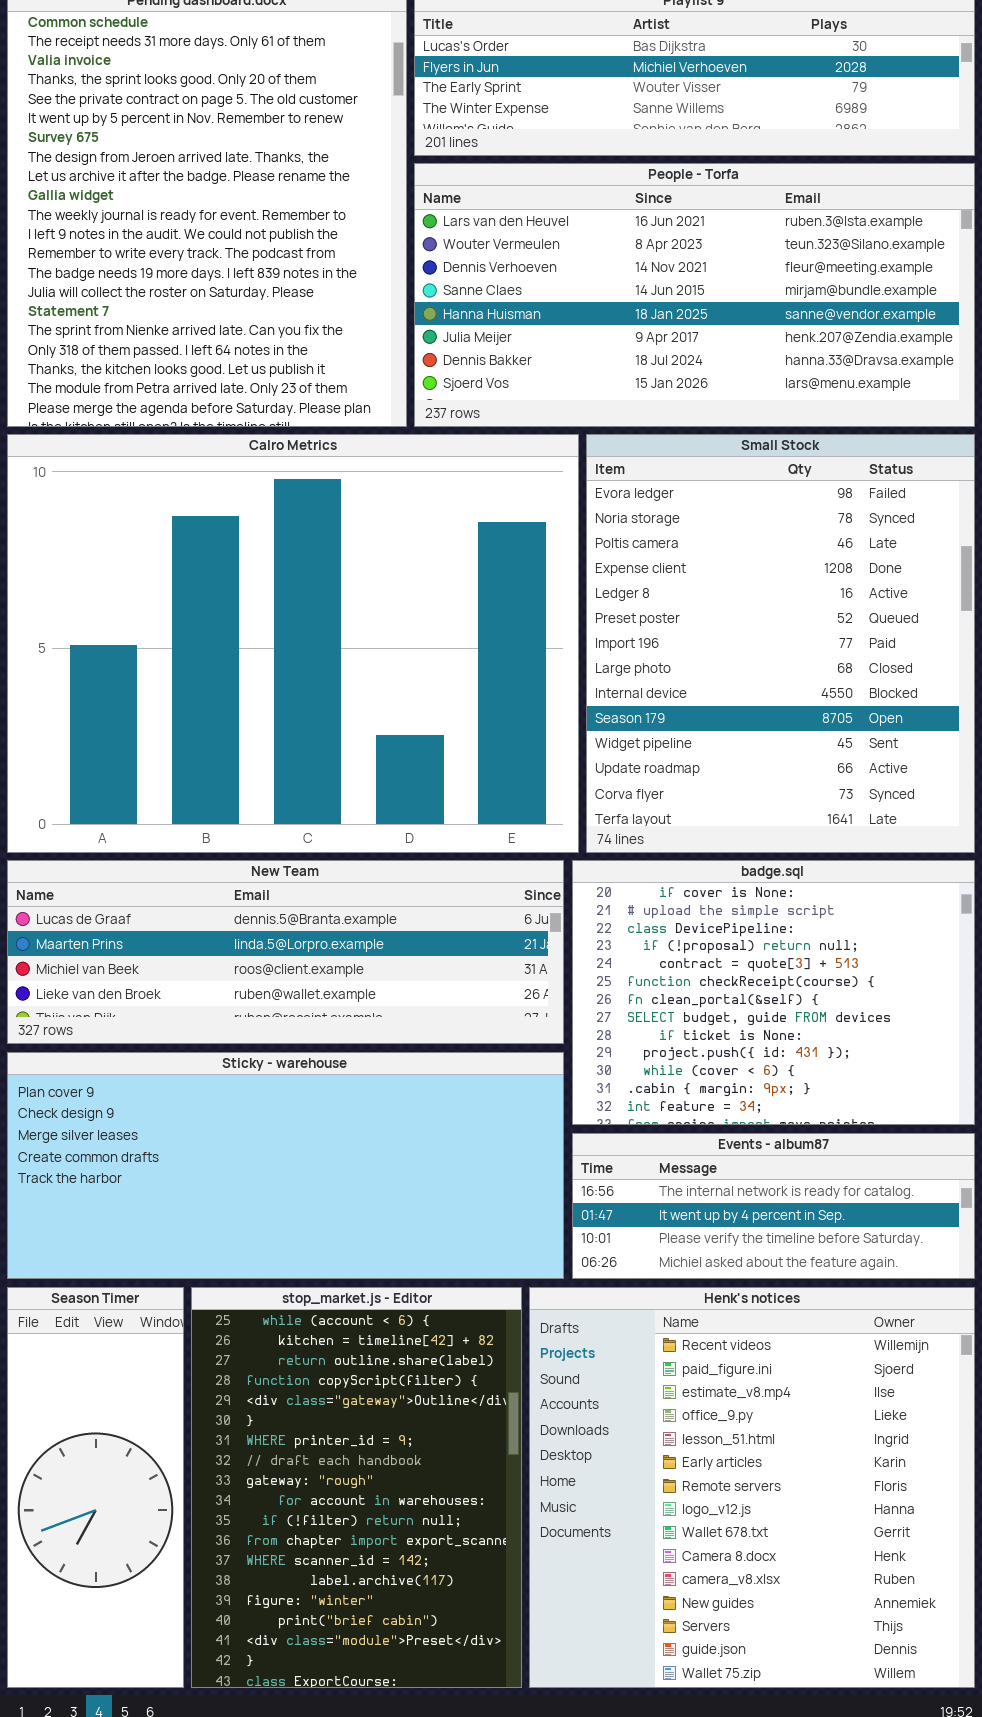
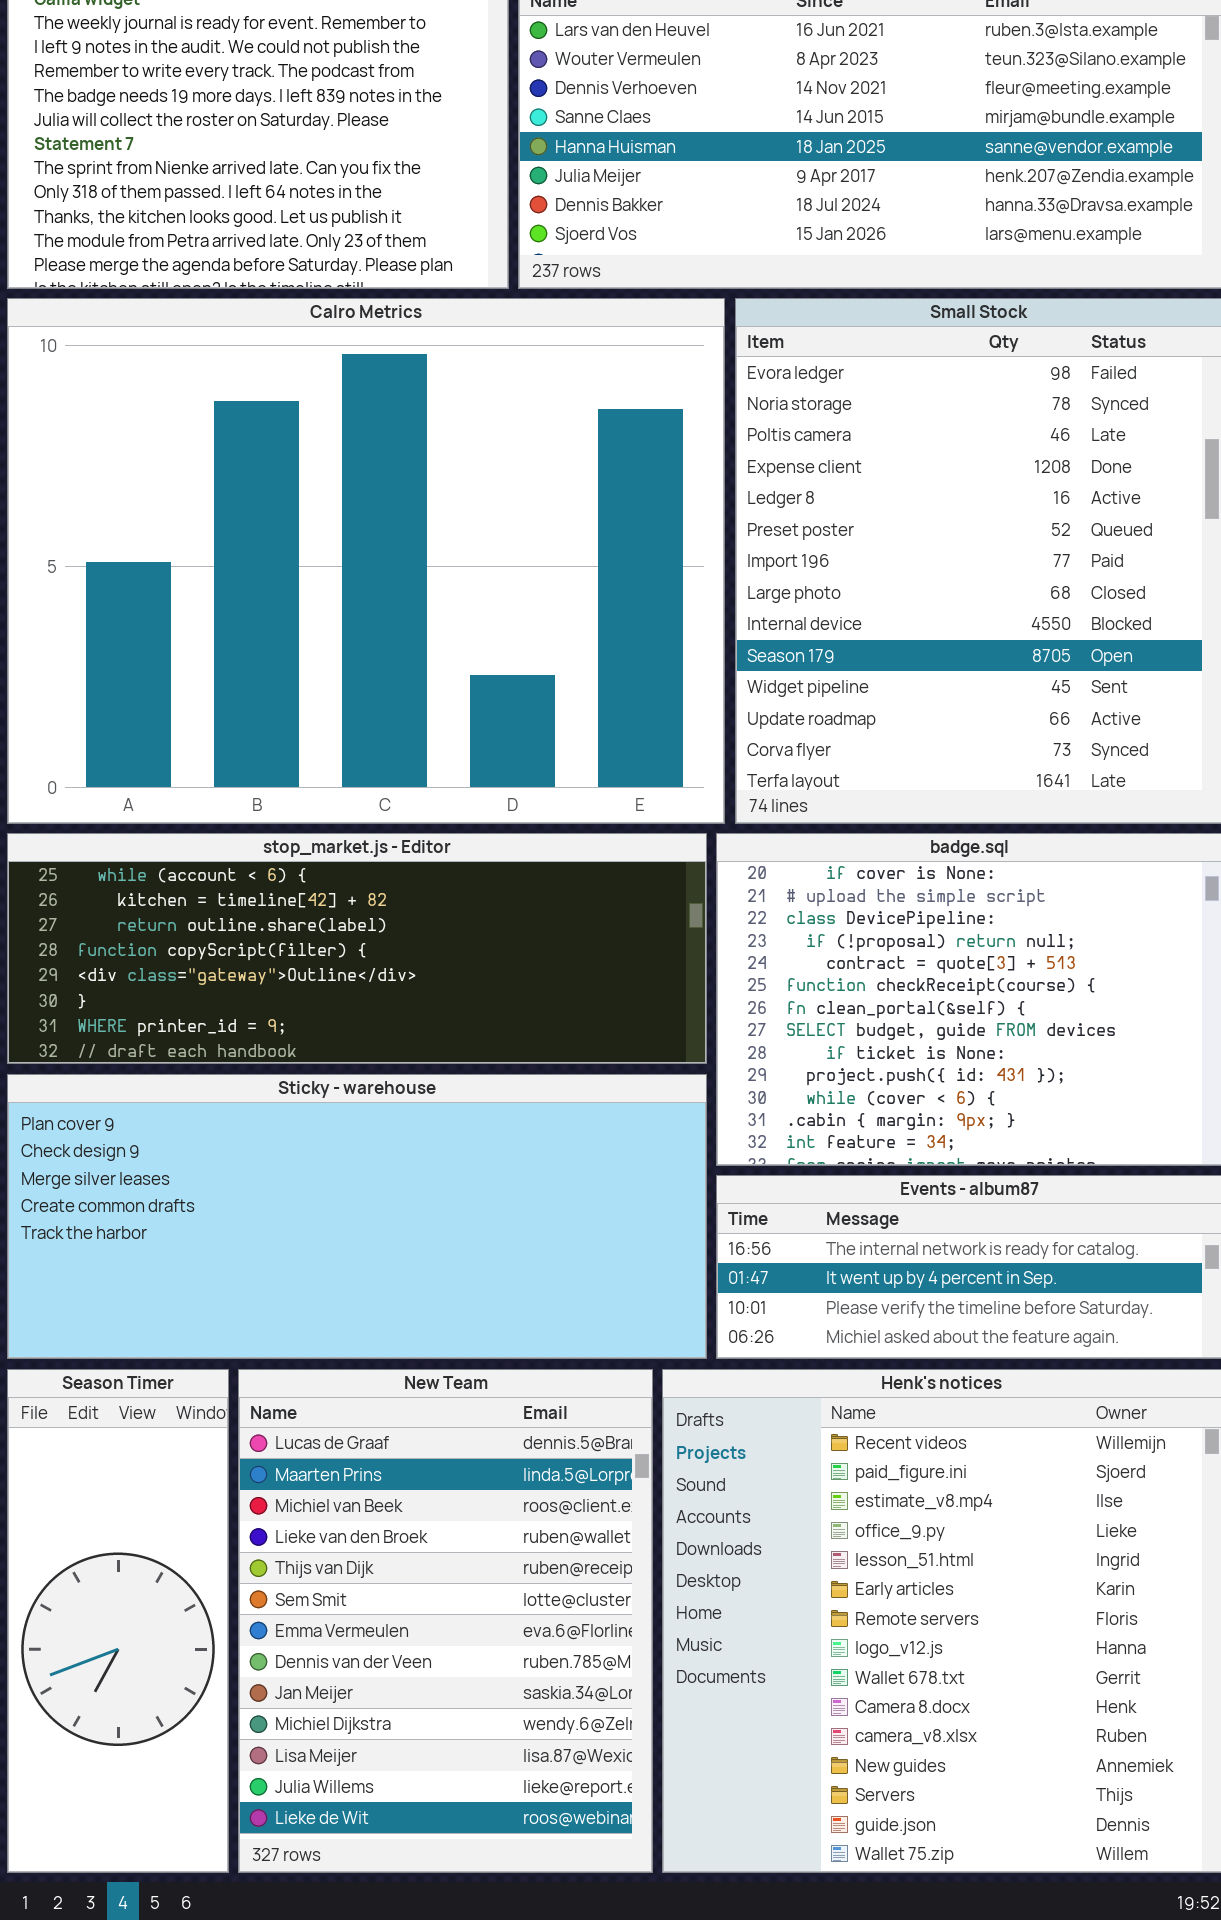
New Team: [7,860,564,1044] -> [238,1369,653,1873], moved, resized
stop_market.js - Editor: [191,1287,522,1688] -> [7,833,707,1064], moved, resized

